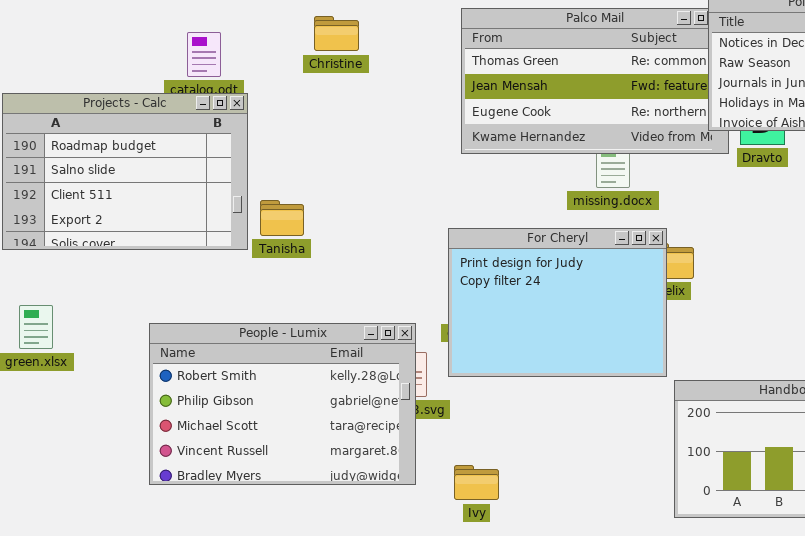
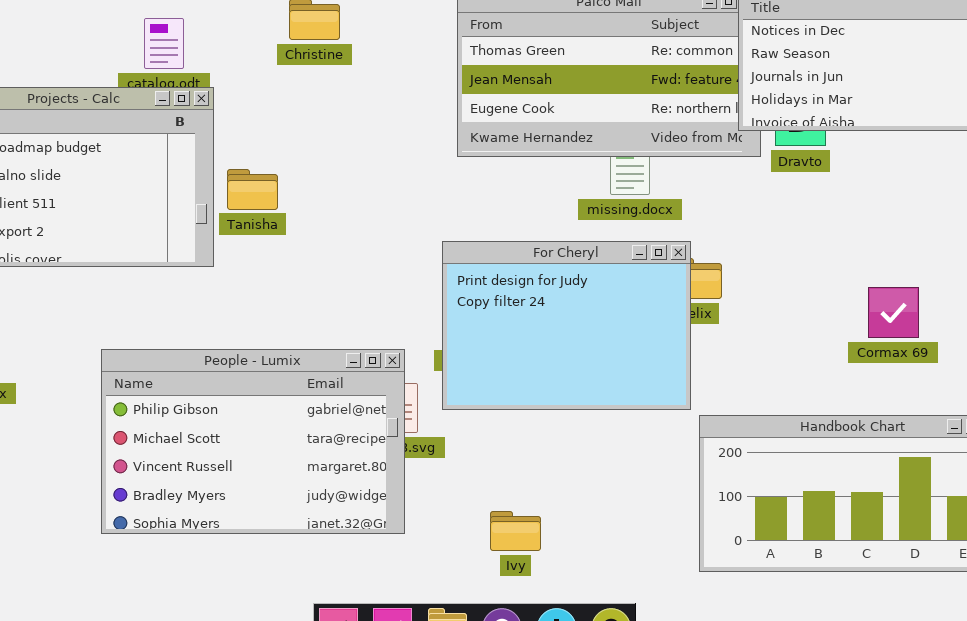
Tanisha: [260,200,304,236] -> [227,169,278,210], moved
People - Lumix: [149,323,416,485] -> [101,349,405,534], scrolled down 1 row
Ivy: [454,465,499,500] -> [490,511,541,551], moved

